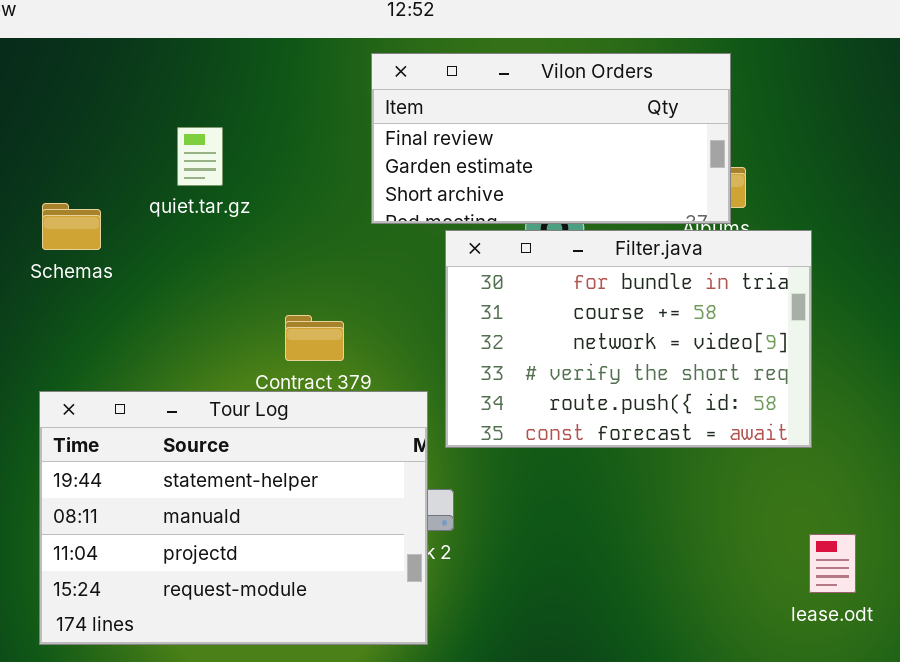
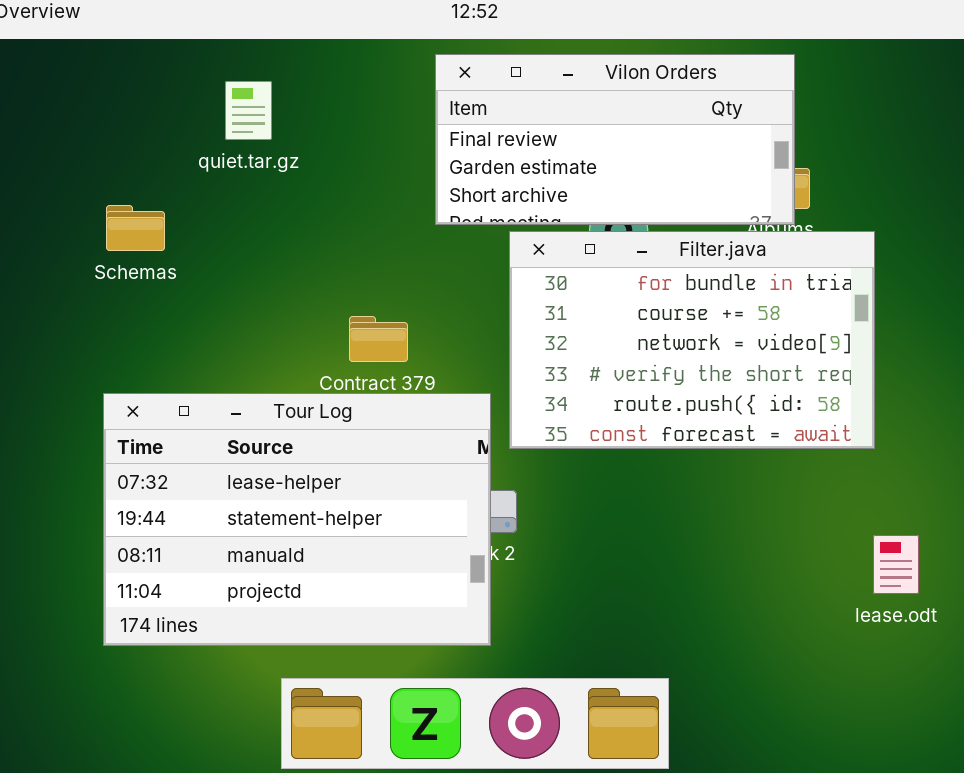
quiet.tar.gz: [177,127,223,186] -> [225,81,272,140], moved
Tour Log: [39,391,428,645] -> [103,393,491,646], scrolled up 1 row

